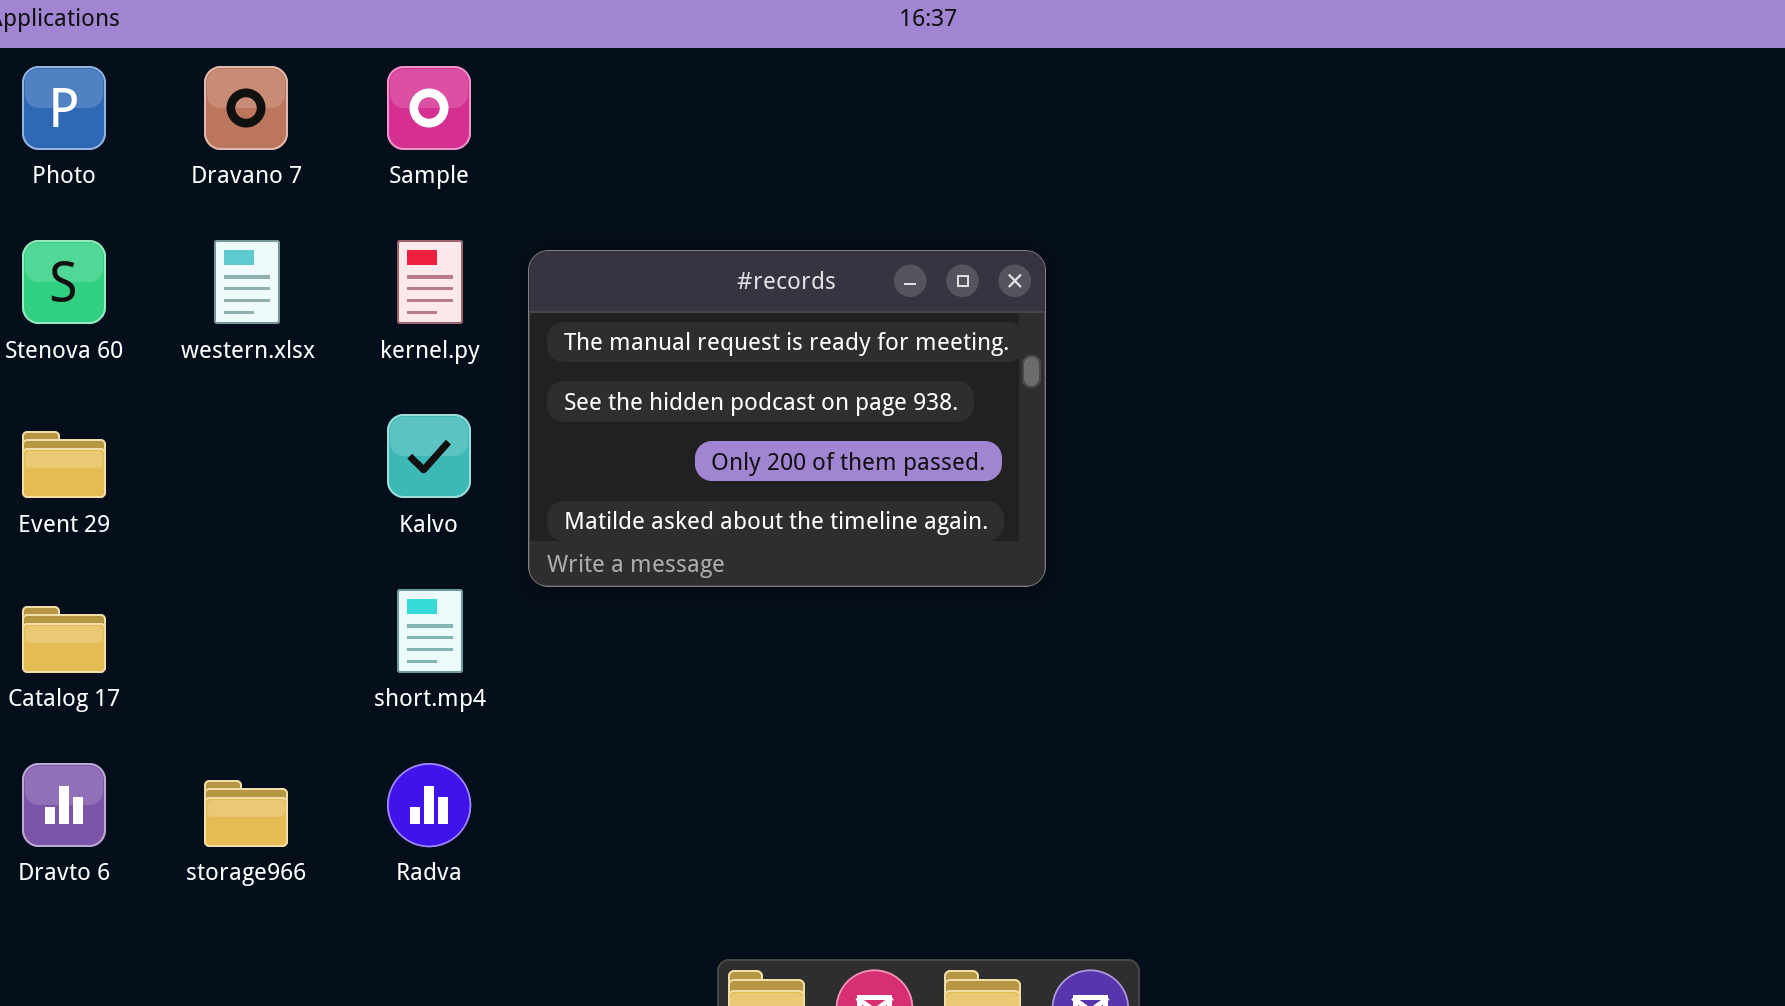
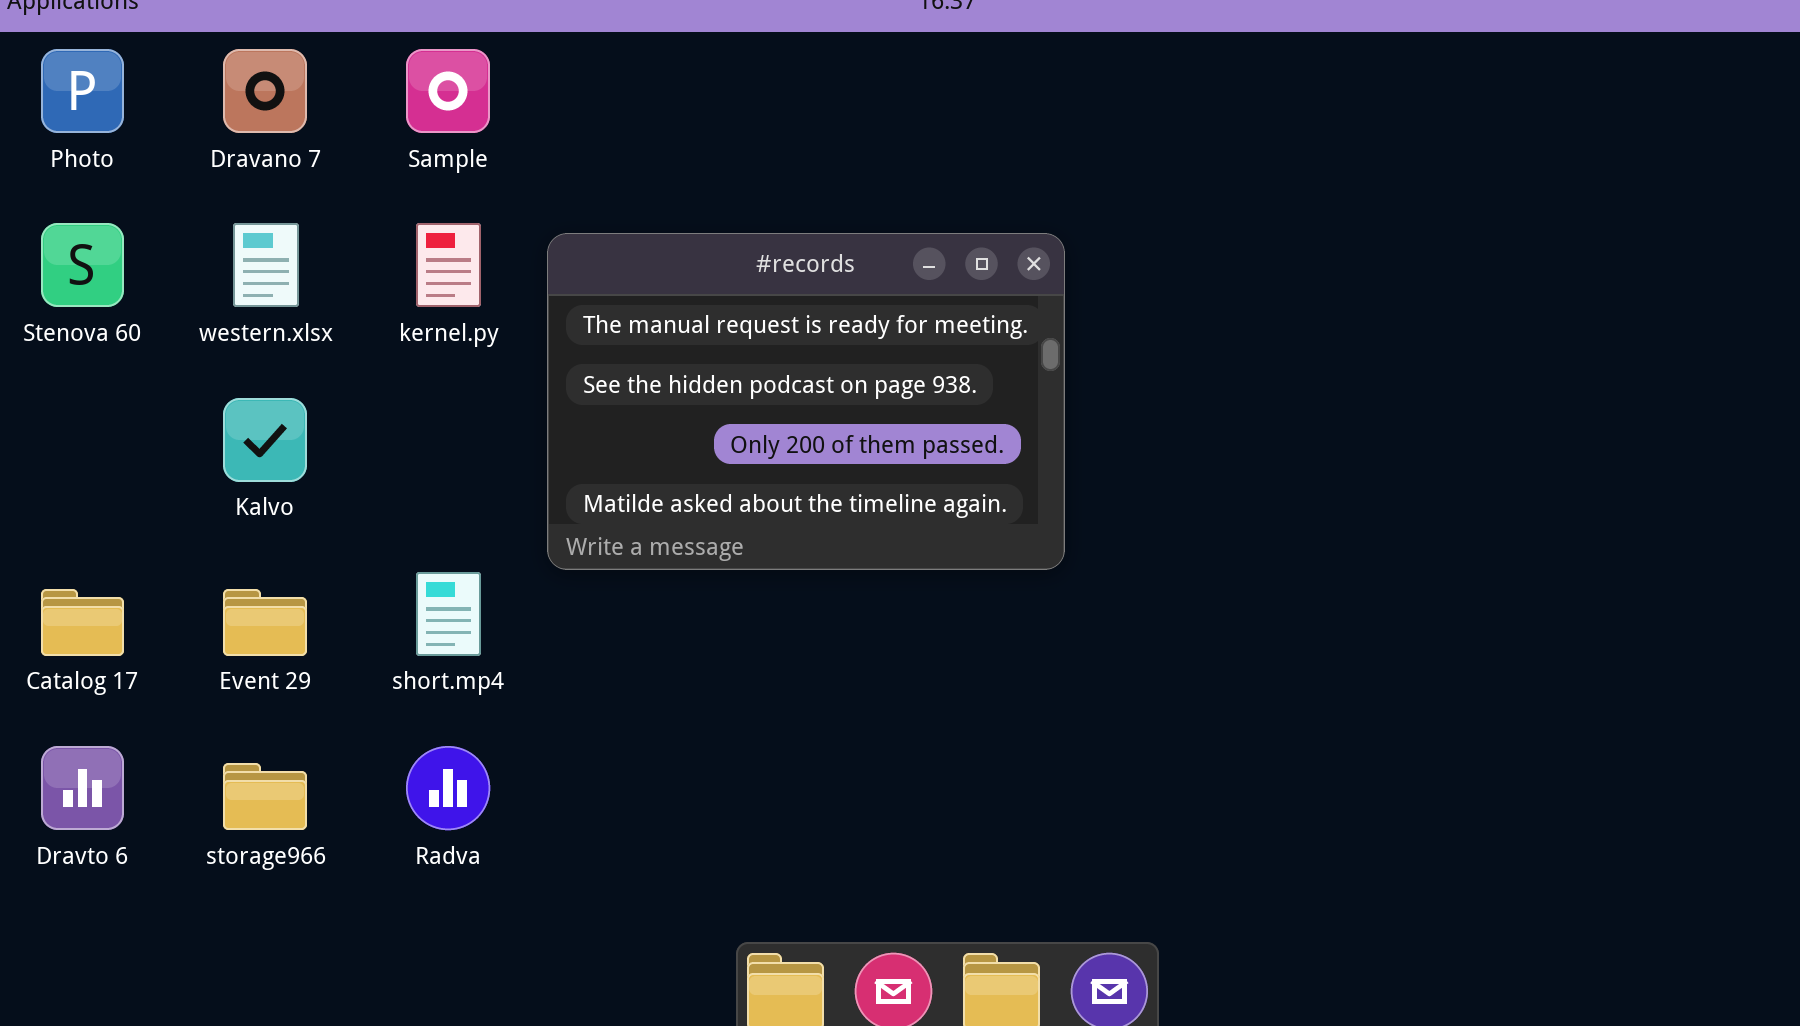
Kalvo: [387,414,471,498] -> [223,398,307,482], moved
Event 29: [22,431,106,498] -> [223,589,307,656], moved

